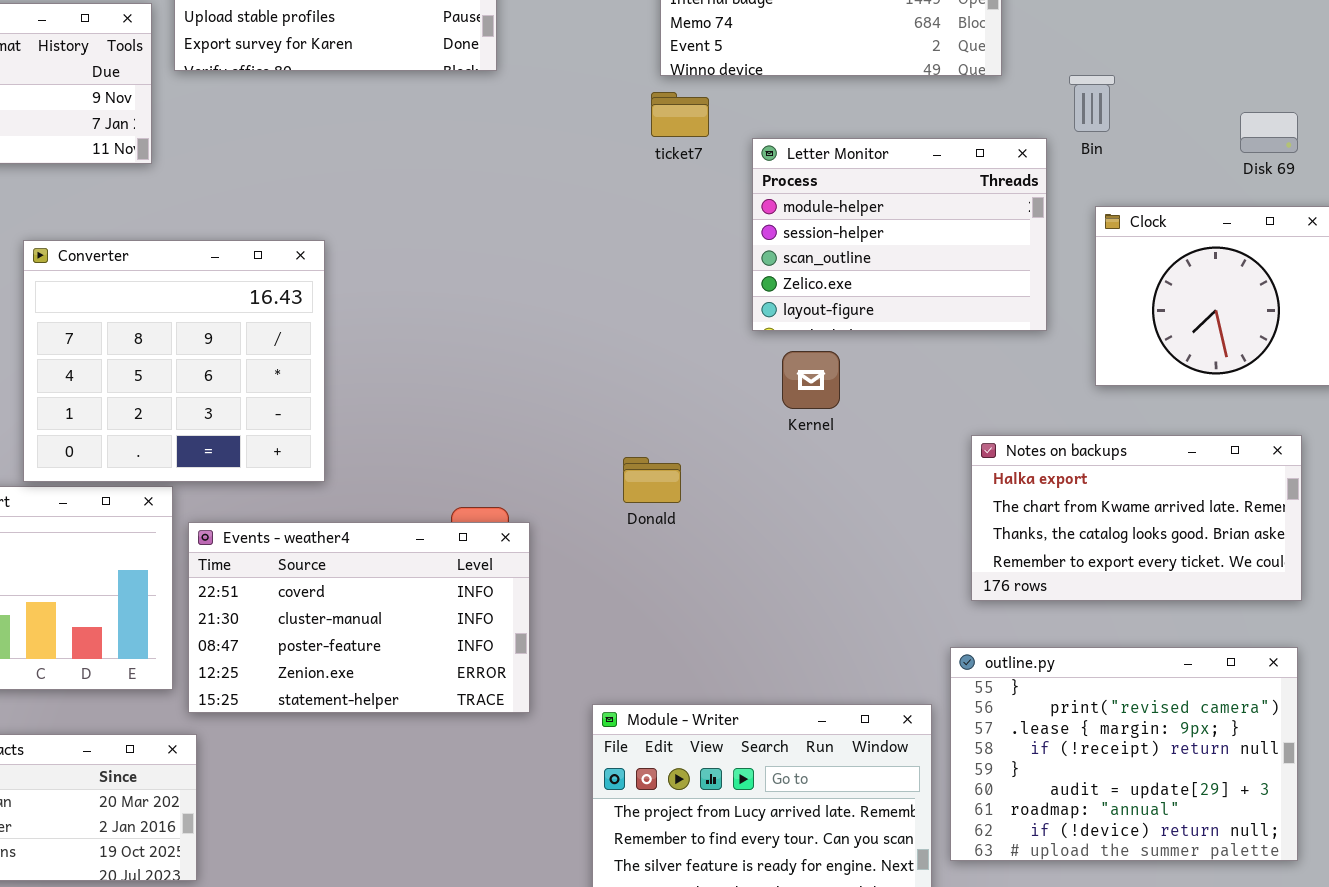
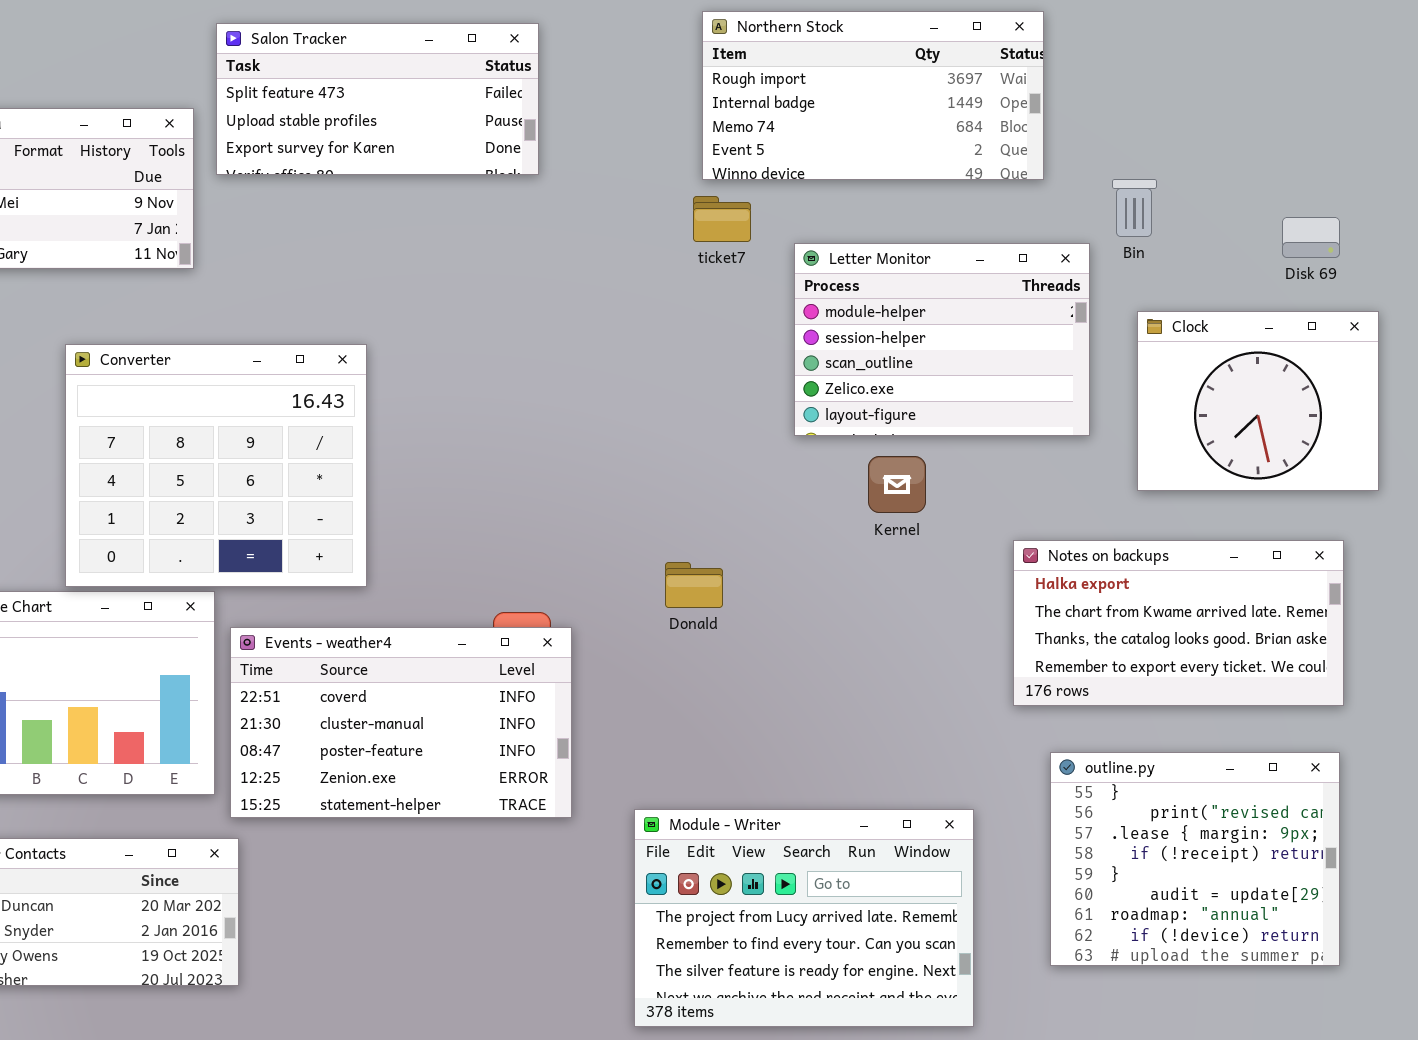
Kernel: [782,351,840,409] -> [868,456,926,513], moved
outline.py: [950,647,1298,861] -> [1050,752,1340,966], resized

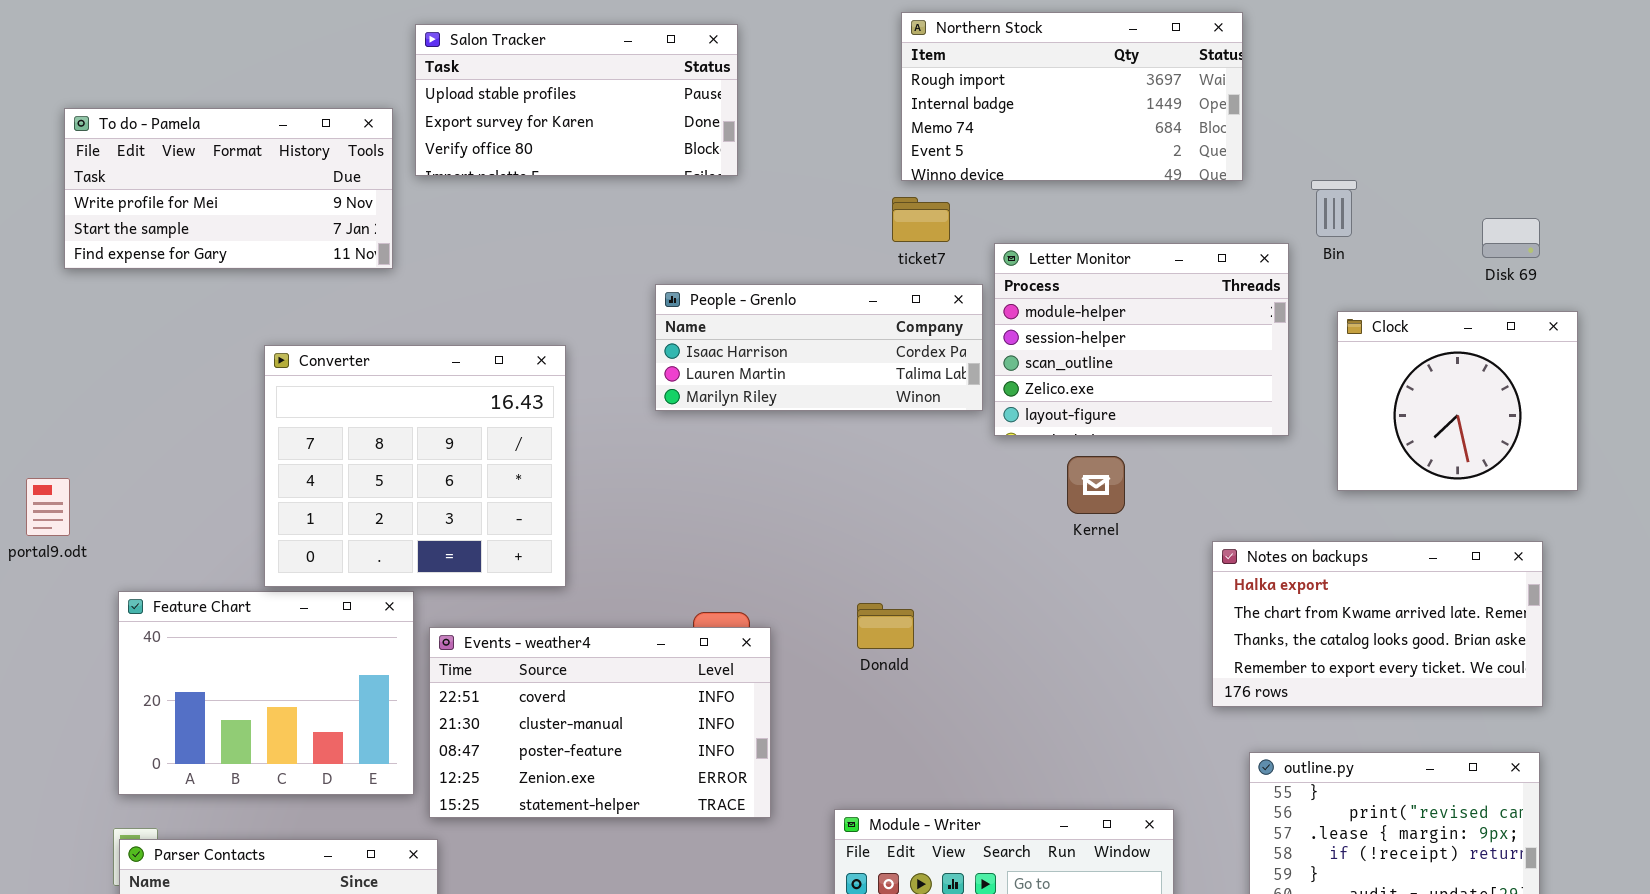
Salon Tracker: [216,23,539,175] -> [415,24,738,176], scrolled down 1 row
People - Grenlo: none -> [655,284,983,411], opened
Donald: [665,562,723,608] -> [857,603,914,649], moved

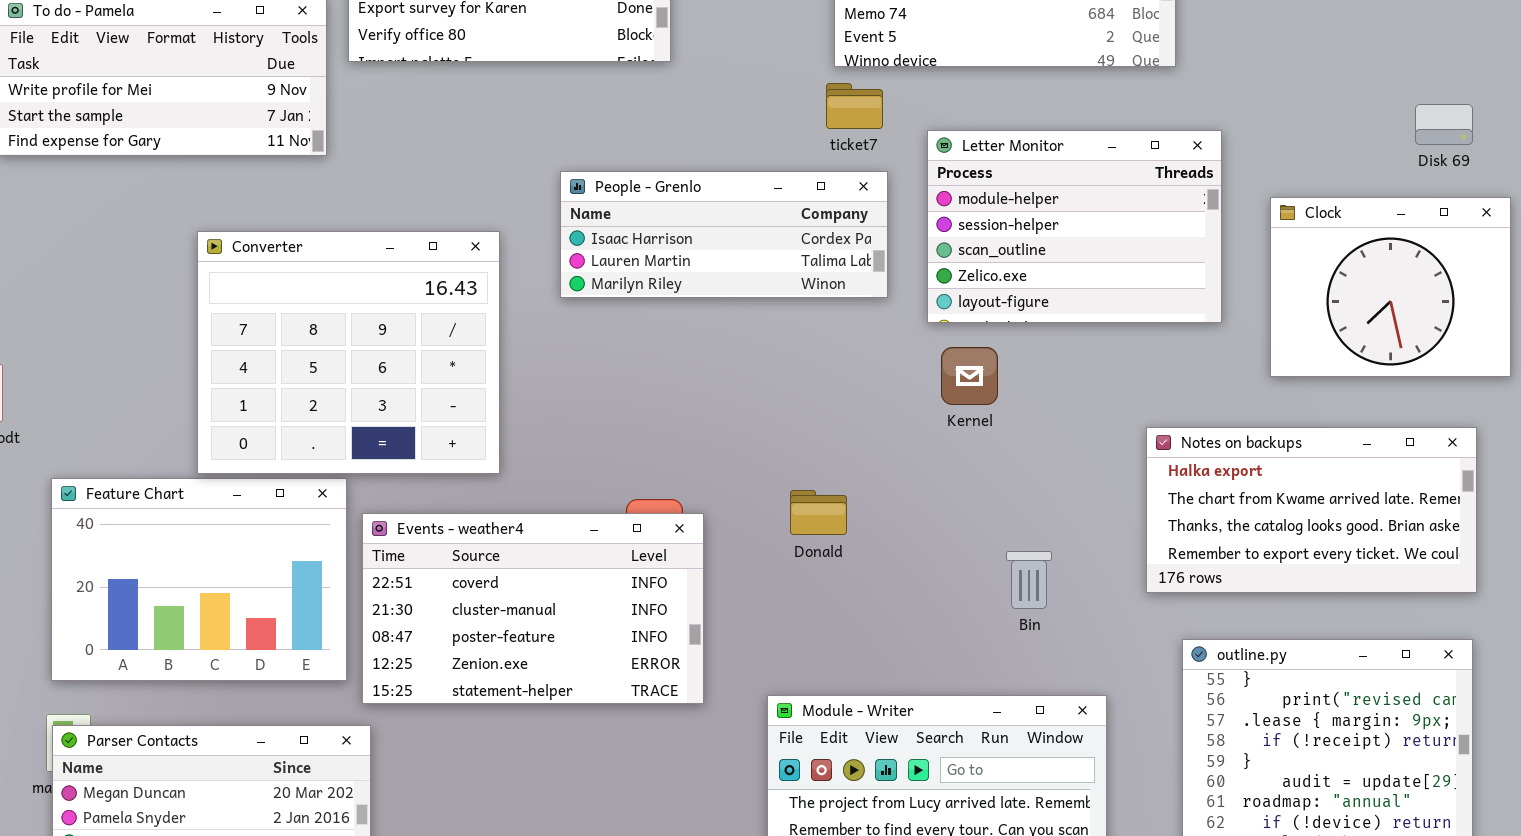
Bin: [1311,180,1357,237] -> [1006,551,1052,609], moved
People - Grenlo: [655,284,983,411] -> [560,171,888,298], moved
Kernel: [1067,456,1125,514] -> [941,347,998,405], moved

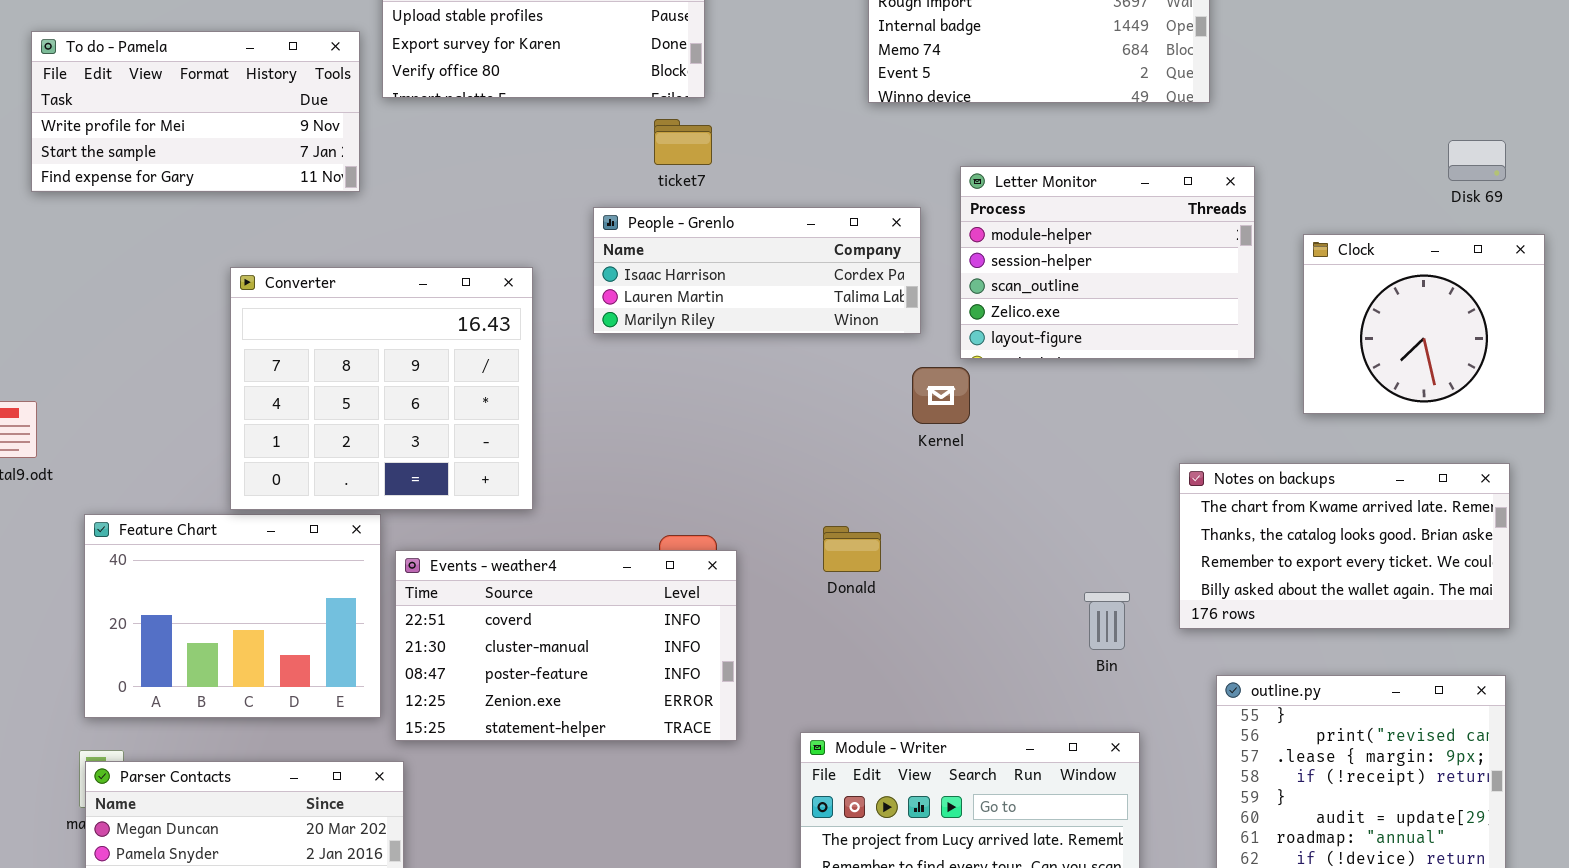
ticket7: [826,83,883,129] -> [654,119,712,165], moved
Kernel: [941,347,998,405] -> [912,367,970,424], moved
Notes on backups: [1146,427,1477,593] -> [1179,463,1510,629], scrolled down 1 row
Bin: [1006,551,1052,609] -> [1084,592,1130,650], moved

